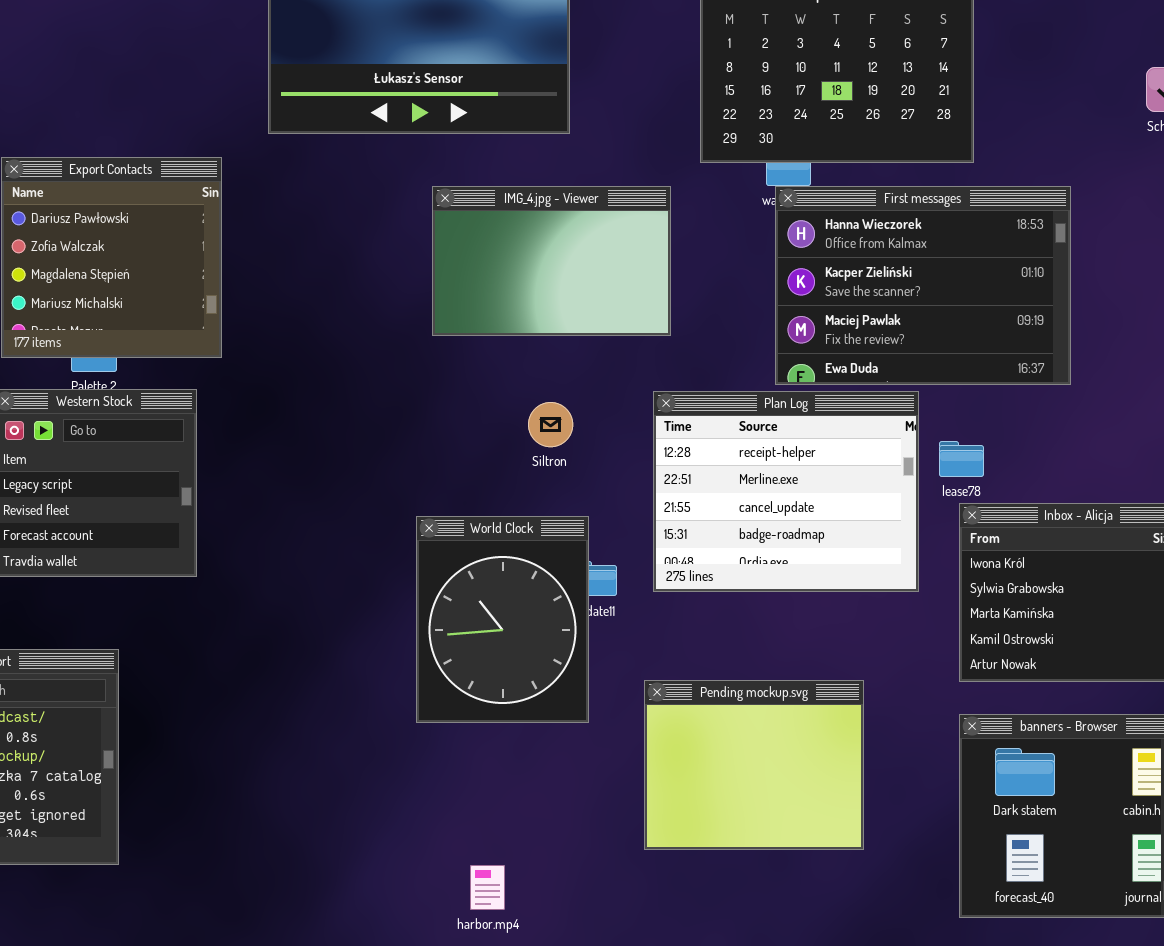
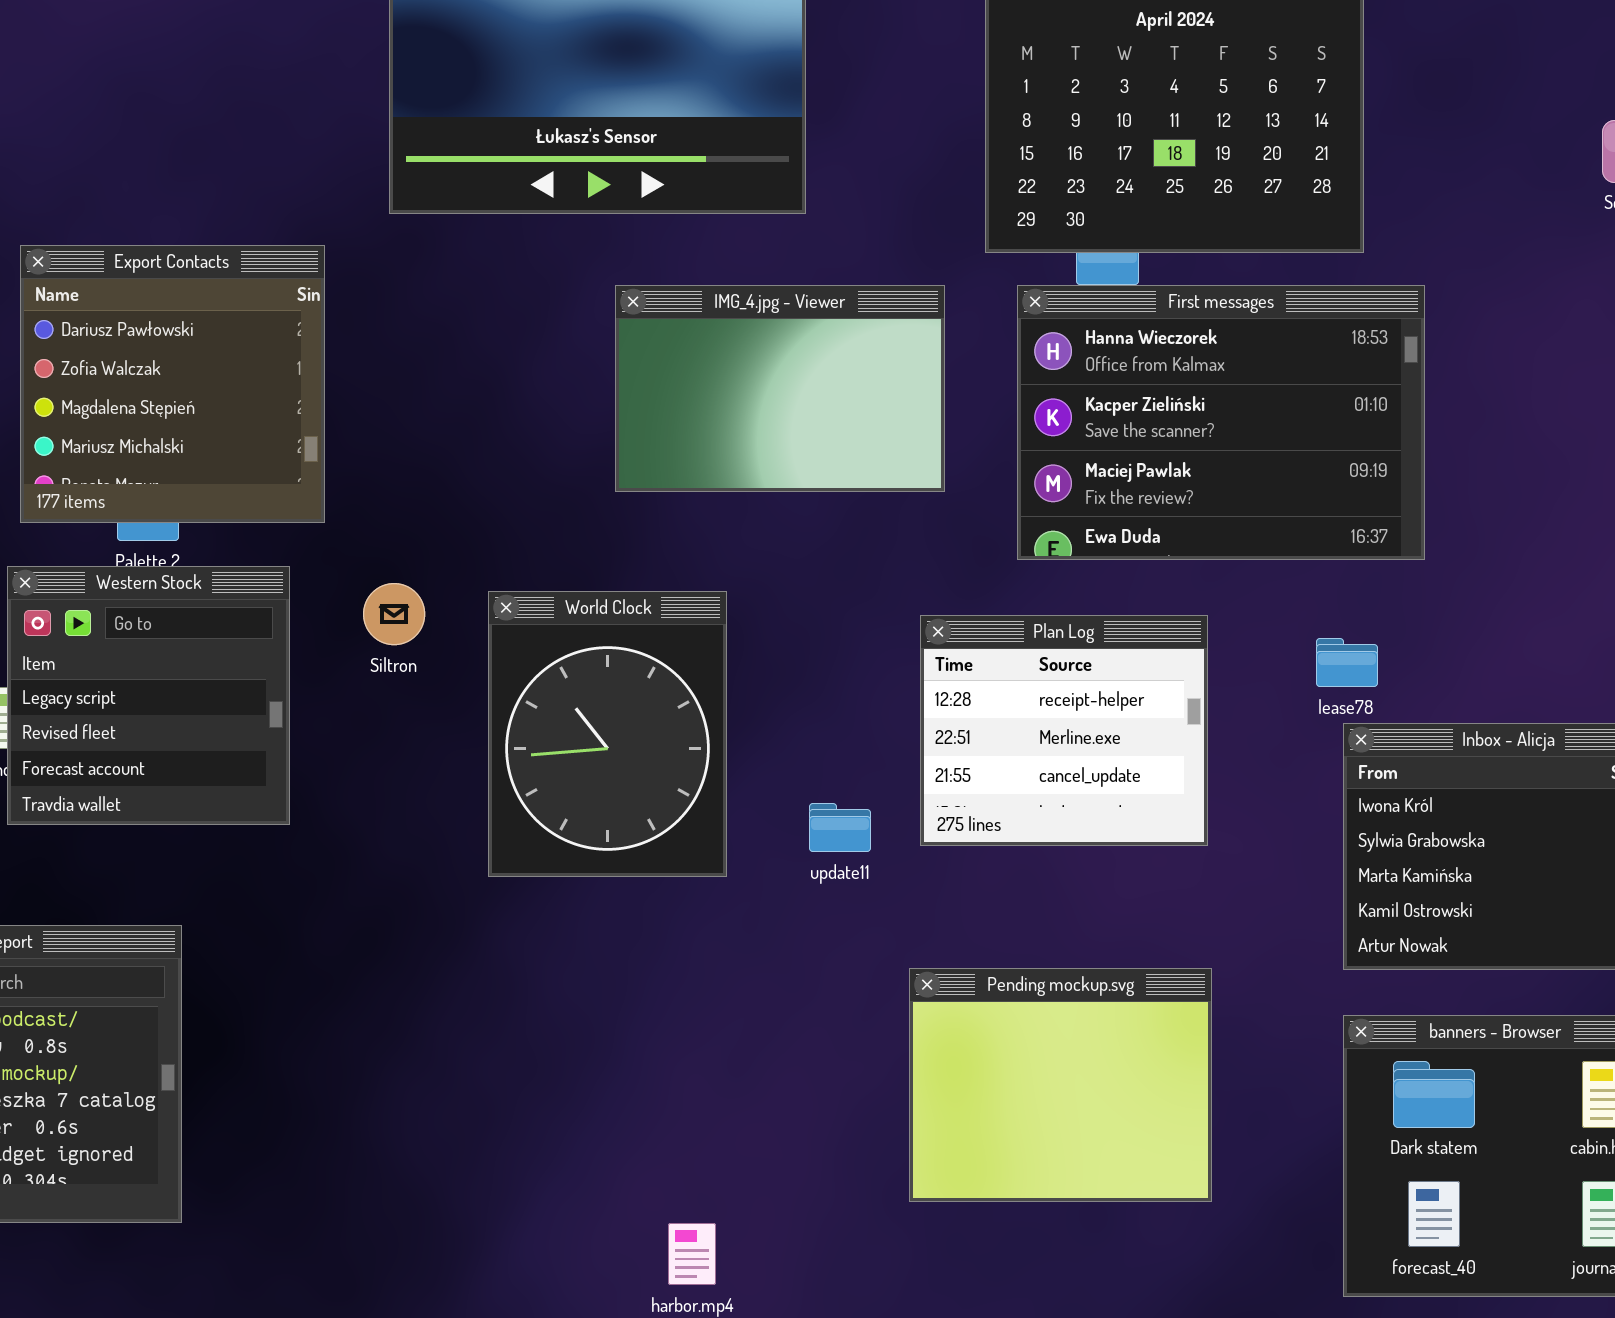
First messages: [775,186,1071,385] -> [1017,285,1425,560], moved
Plan Log: [653,391,919,592] -> [920,615,1208,846], resized
Siltron: [528,402,573,447] -> [363,583,425,645], moved
World Clock: [416,516,589,723] -> [488,591,727,877], moved

